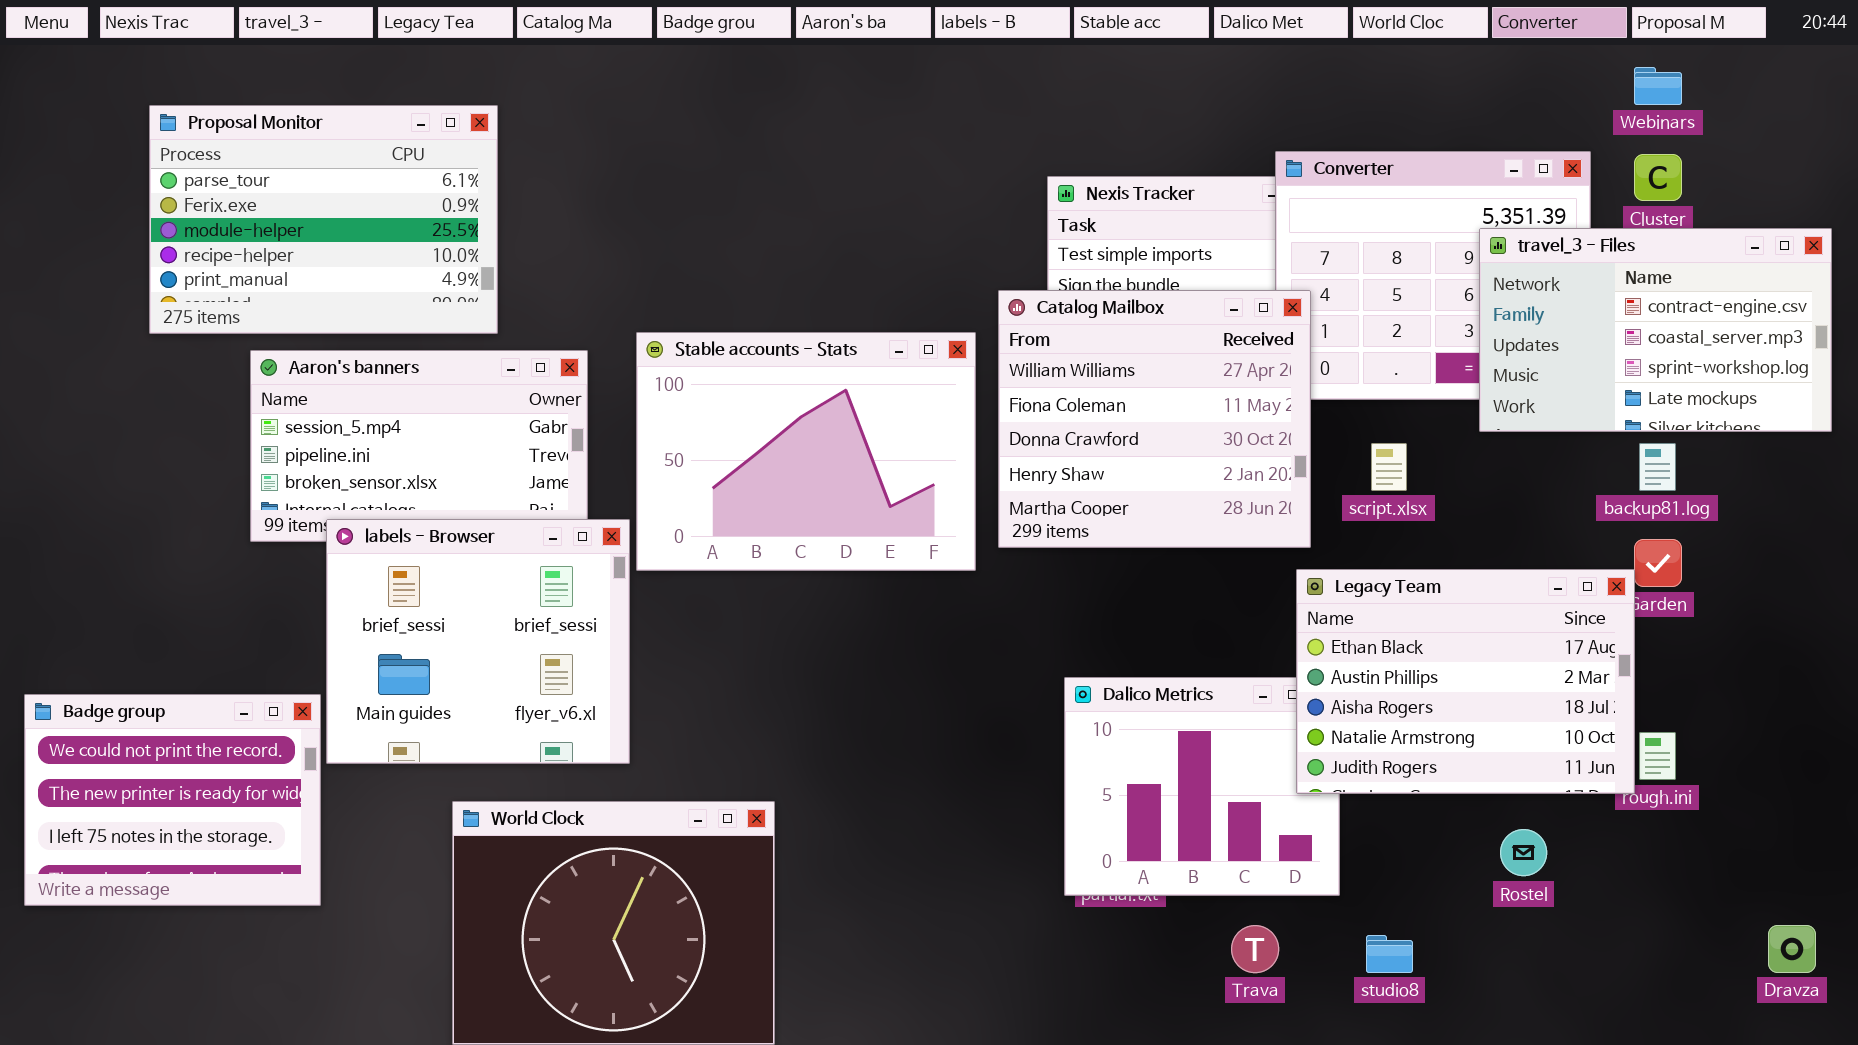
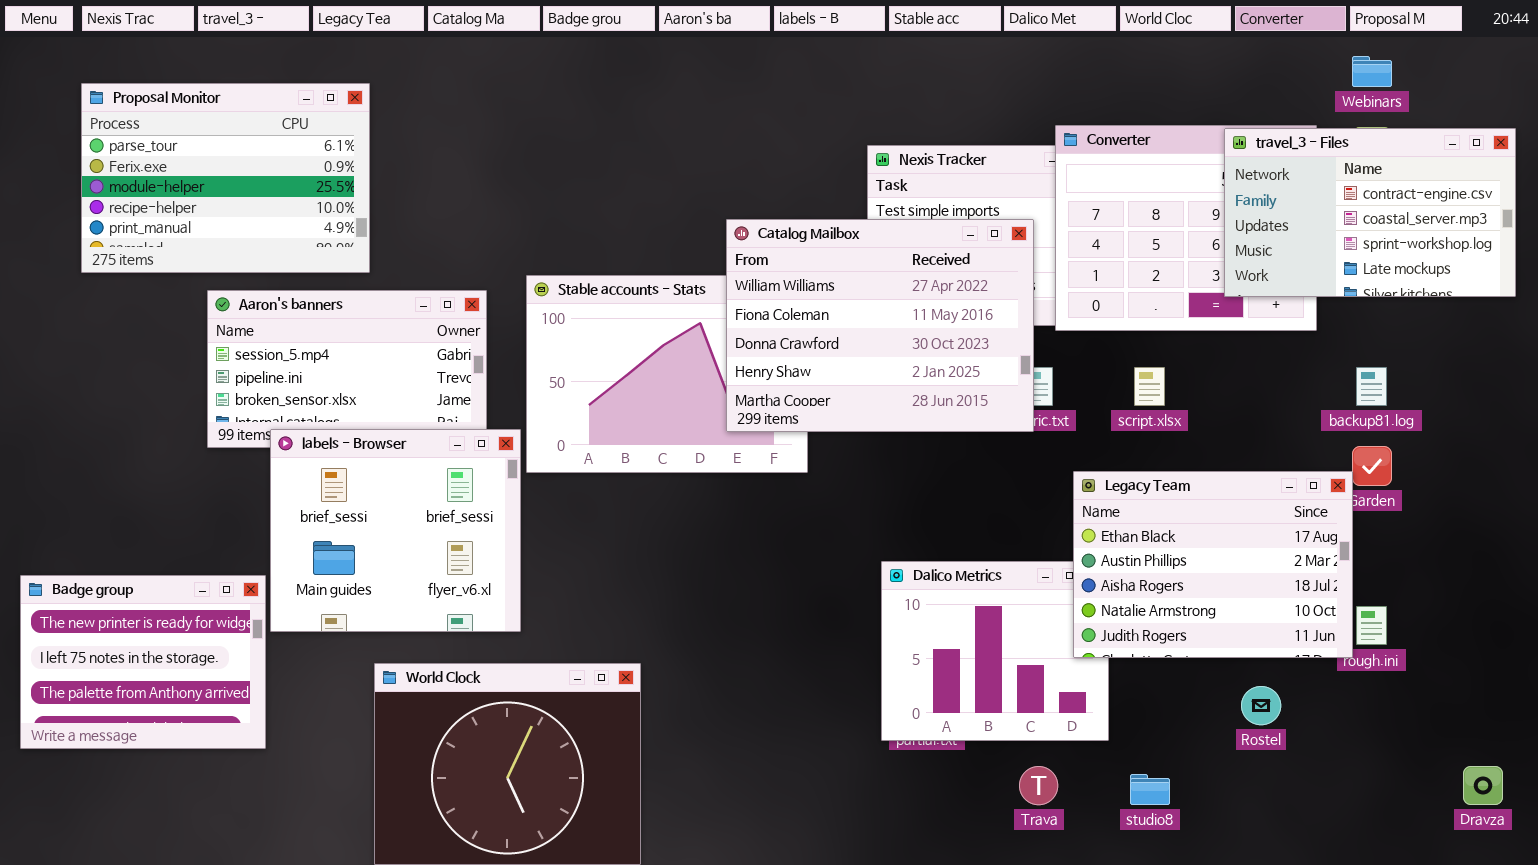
Proposal Monitor: [149,105,498,334] -> [81,83,370,273], moved
travel_3 - Files: [1479,228,1832,432] -> [1224,128,1516,297], moved
Catalog Mailbox: [998,290,1311,548] -> [726,219,1034,432], moved, resized
Badge group: [24,694,321,906] -> [20,575,266,749], scrolled down 1 row

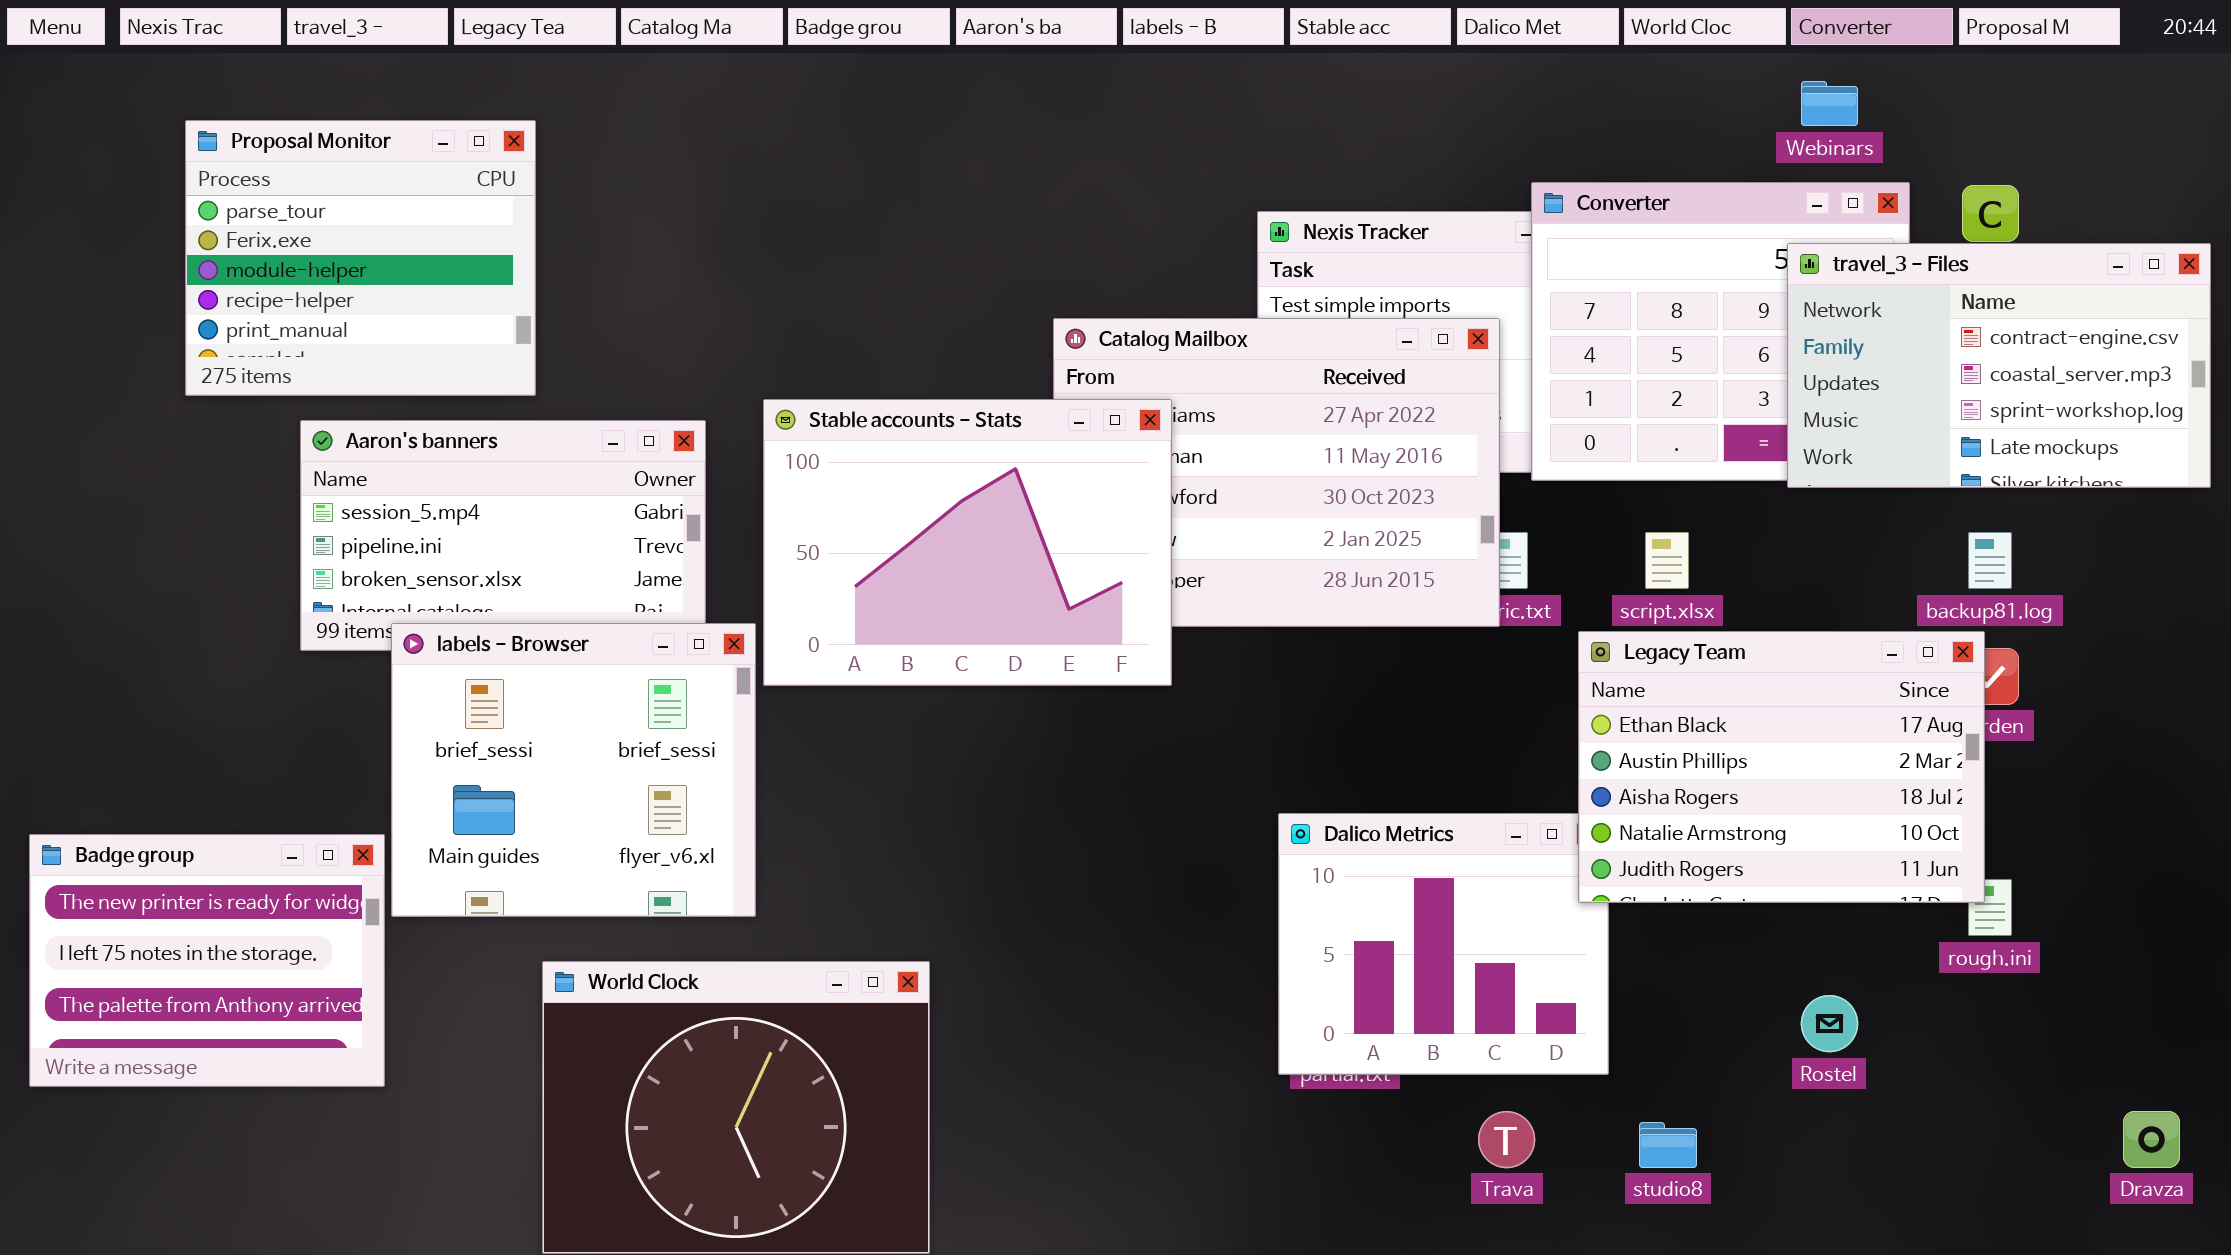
Webinars: [1352,56,1392,87] -> [1801,81,1858,126], moved
Proposal Monitor: [81,83,370,273] -> [185,120,536,396], resized
travel_3 - Files: [1224,128,1516,297] -> [1787,243,2211,488], moved
Stable accounts - Stats: [526,275,808,473] -> [763,399,1172,686], raised
Legacy Team: [1073,471,1353,658] -> [1578,631,1985,903], moved

